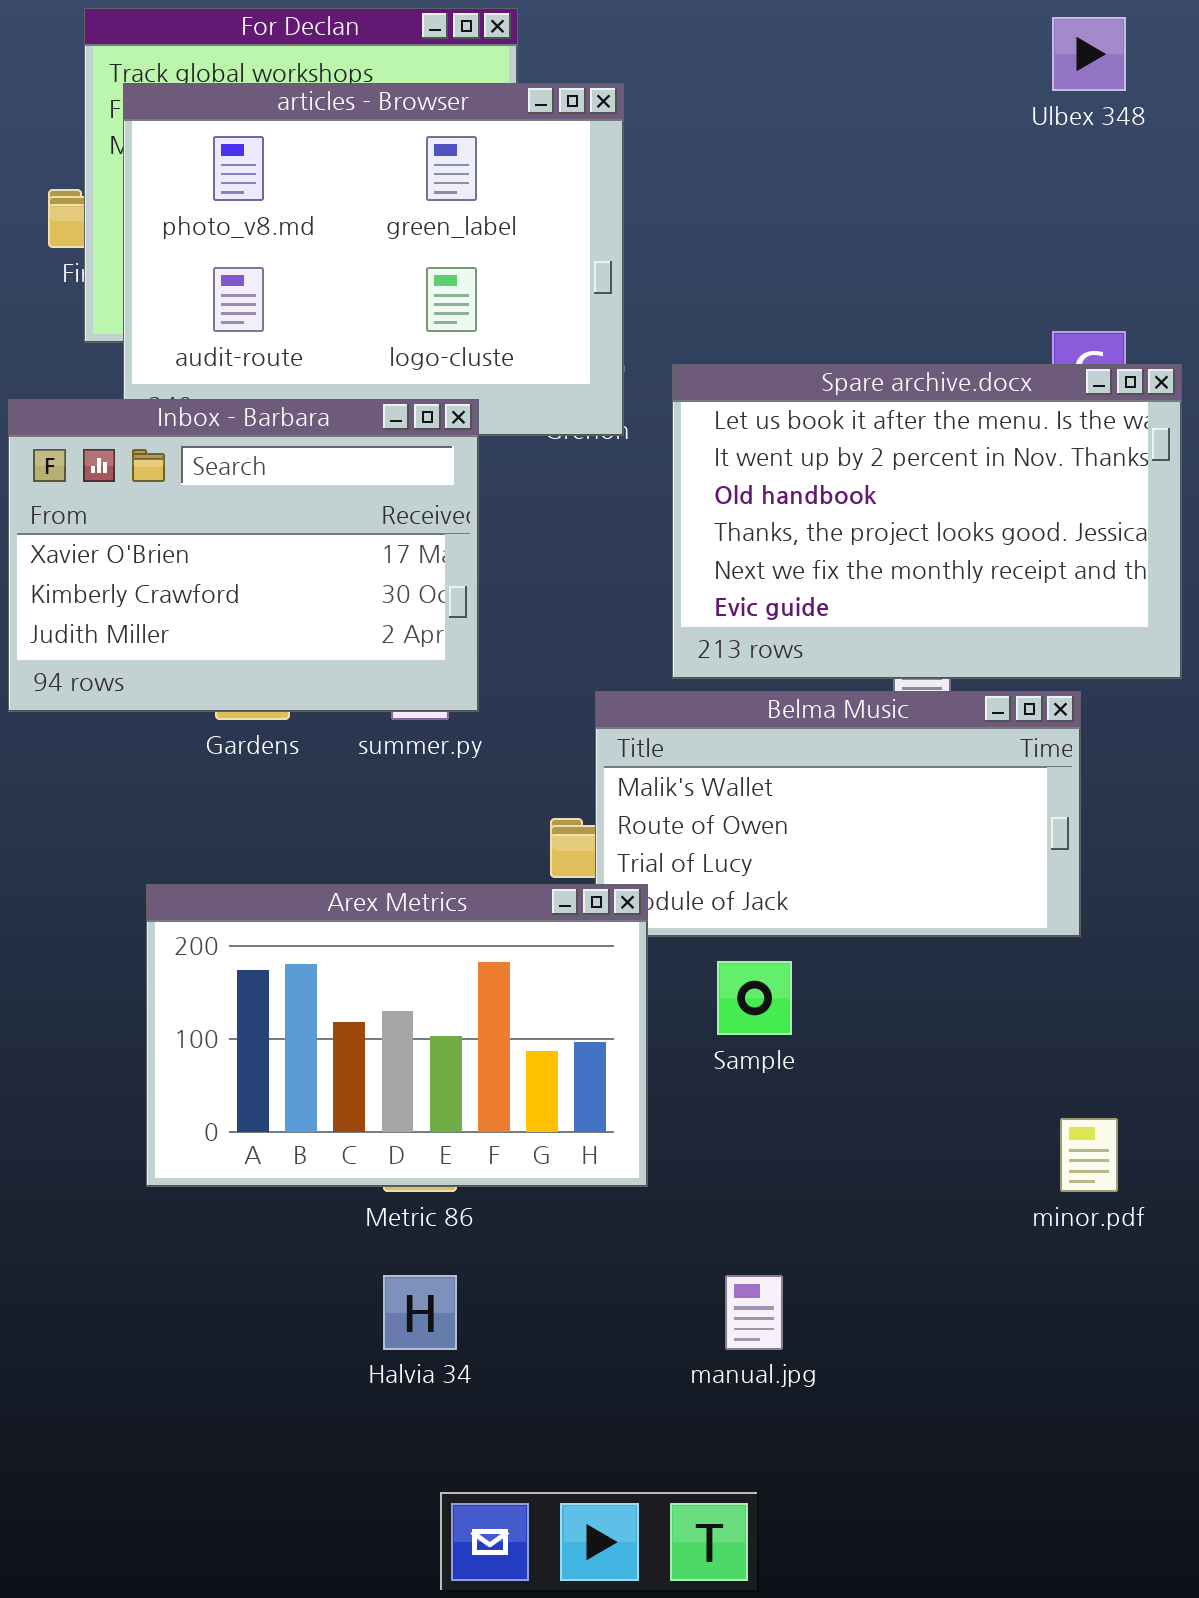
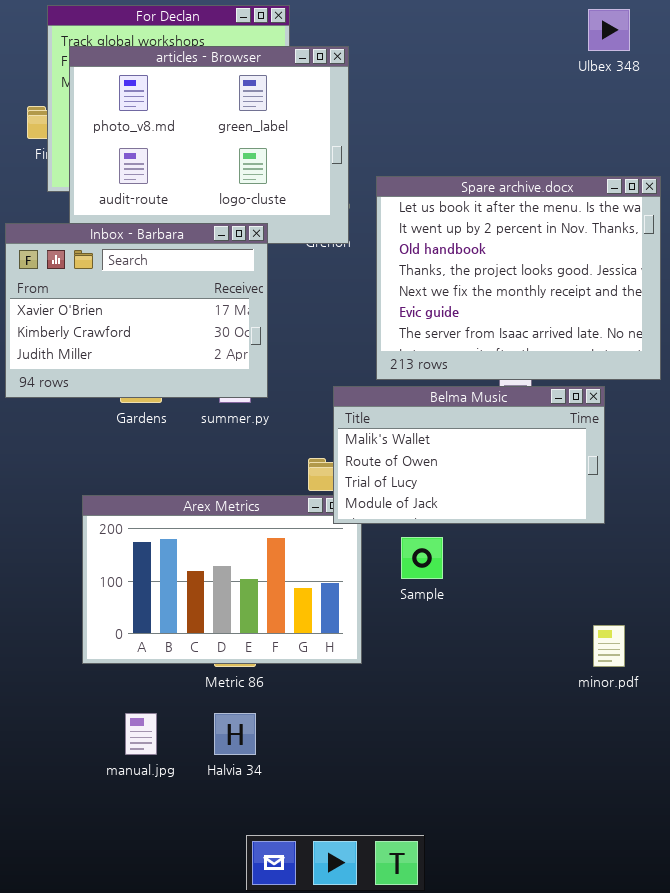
Spare archive.docx: [672,364,1182,679] -> [376,176,661,380], resized
Belma Music: [595,691,1081,937] -> [333,386,605,524], raised
manual.jpg: [725,1275,783,1350] -> [125,713,157,755], moved

